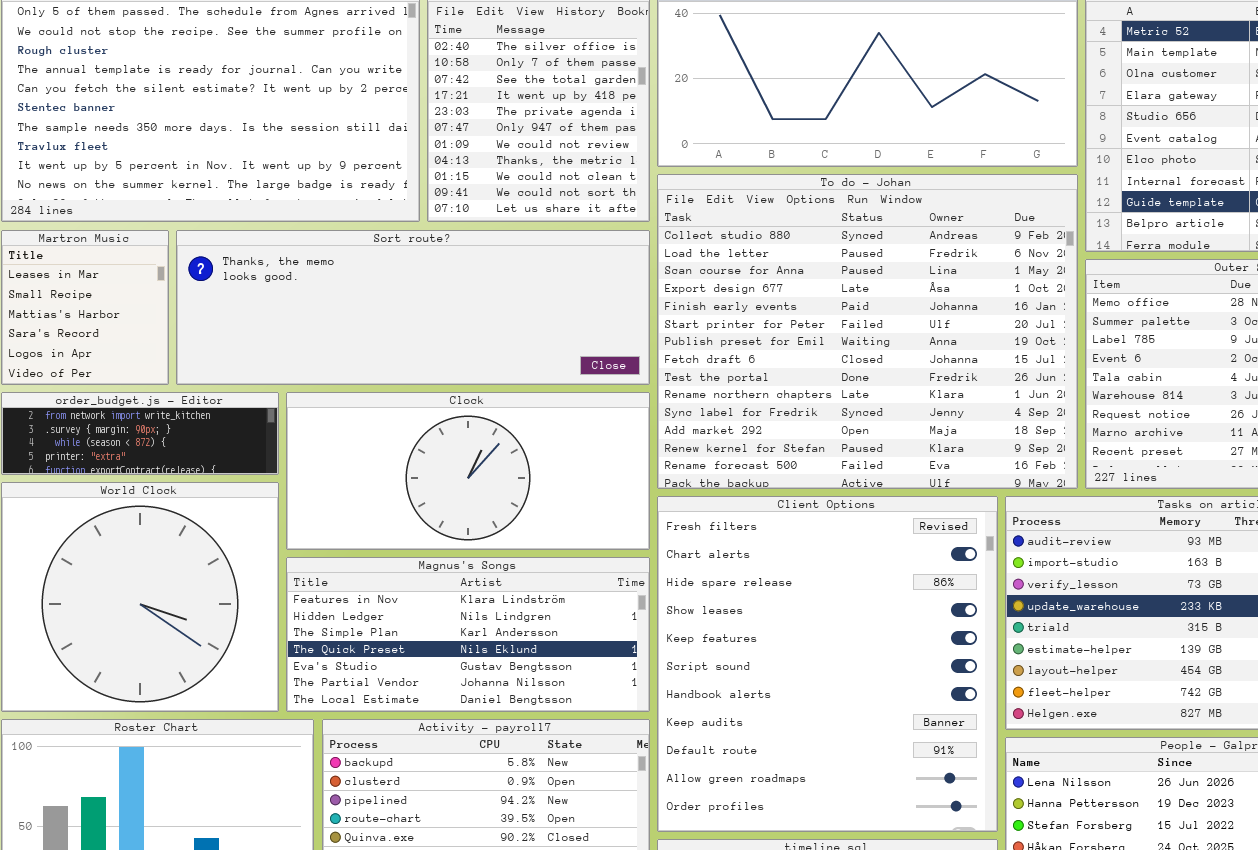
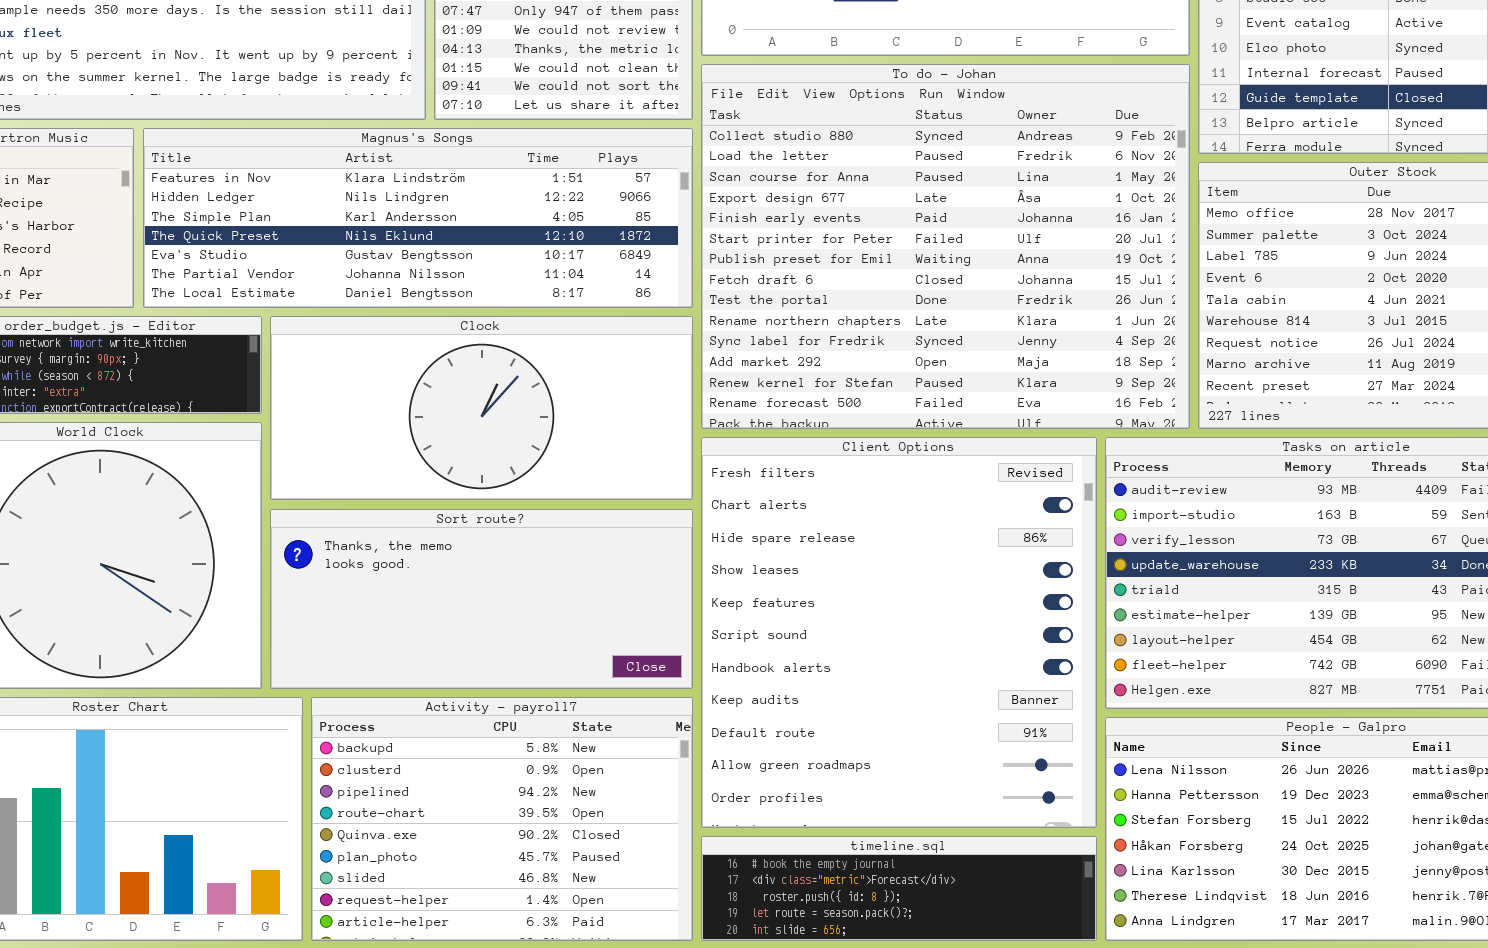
Sort route?: [176,230,650,385] -> [270,509,693,689], moved, resized
Magnus's Songs: [286,557,650,712] -> [143,128,693,308], moved, resized

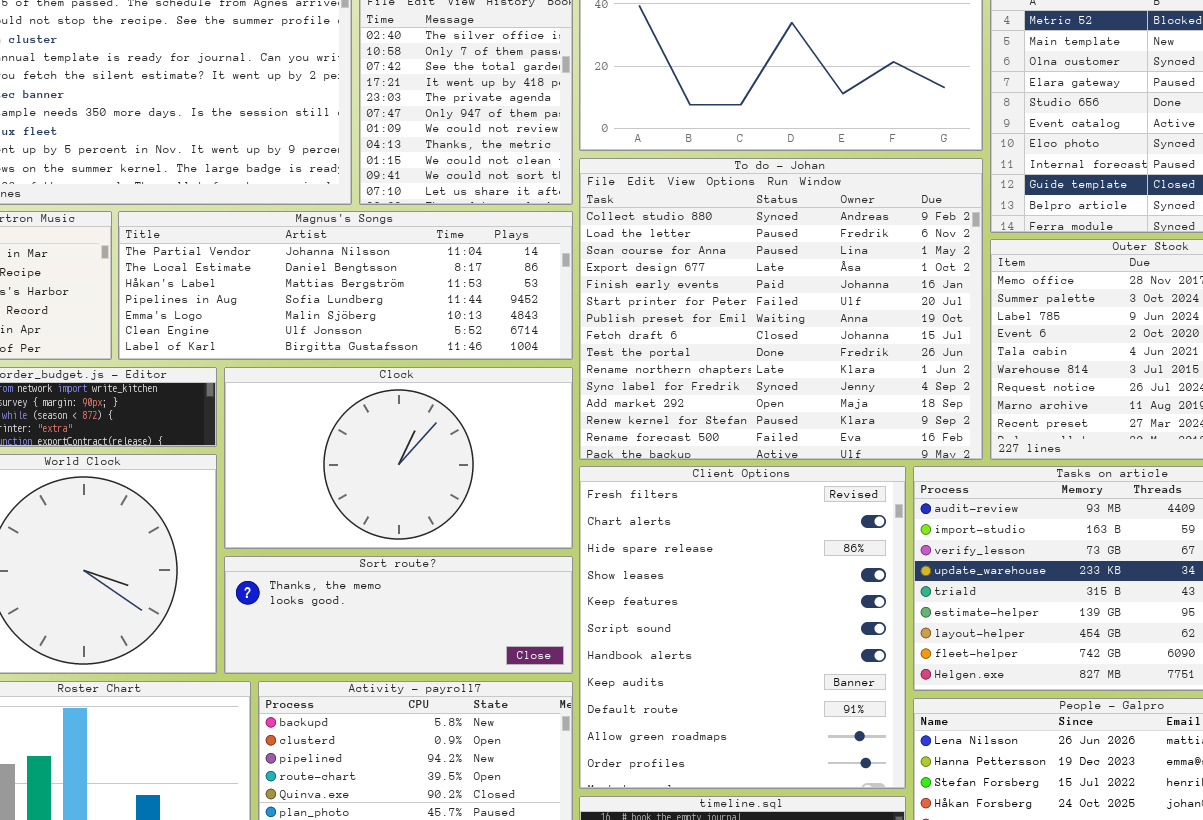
Magnus's Songs: [143,128,693,308] -> [118,211,573,360], scrolled down 5 rows
Clock: [270,316,693,500] -> [224,367,573,549], resized
Sort route?: [270,509,693,689] -> [224,556,573,674], resized

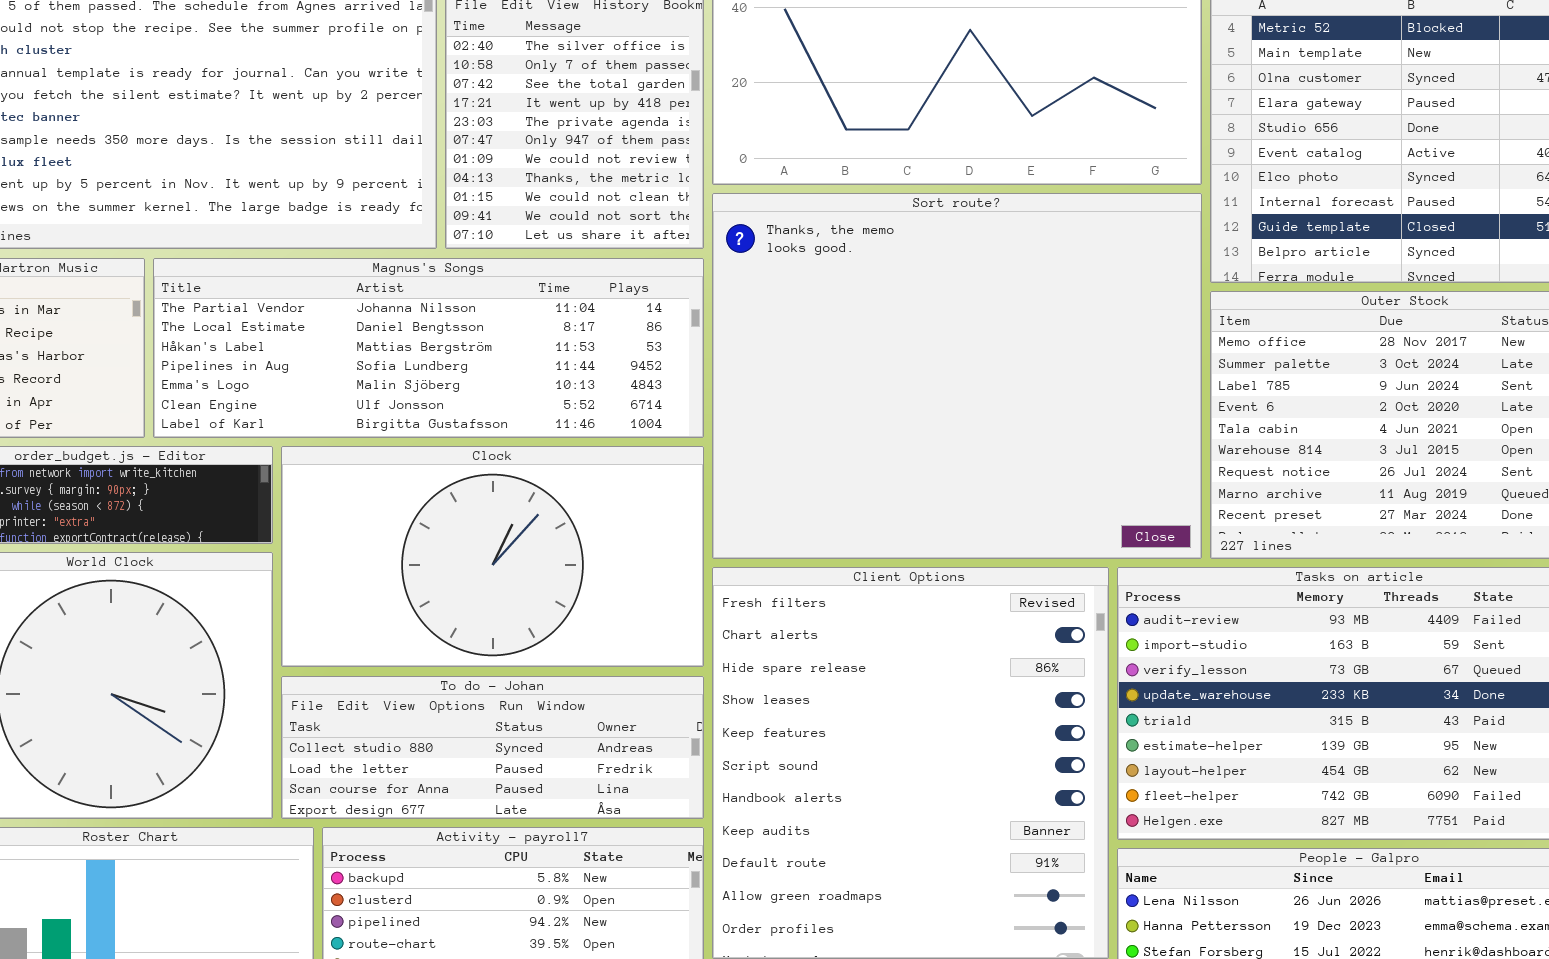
To do - Johan: [579,158,983,460] -> [281,676,704,819], moved, resized
Sort route?: [224,556,573,674] -> [712,193,1202,559], moved, resized

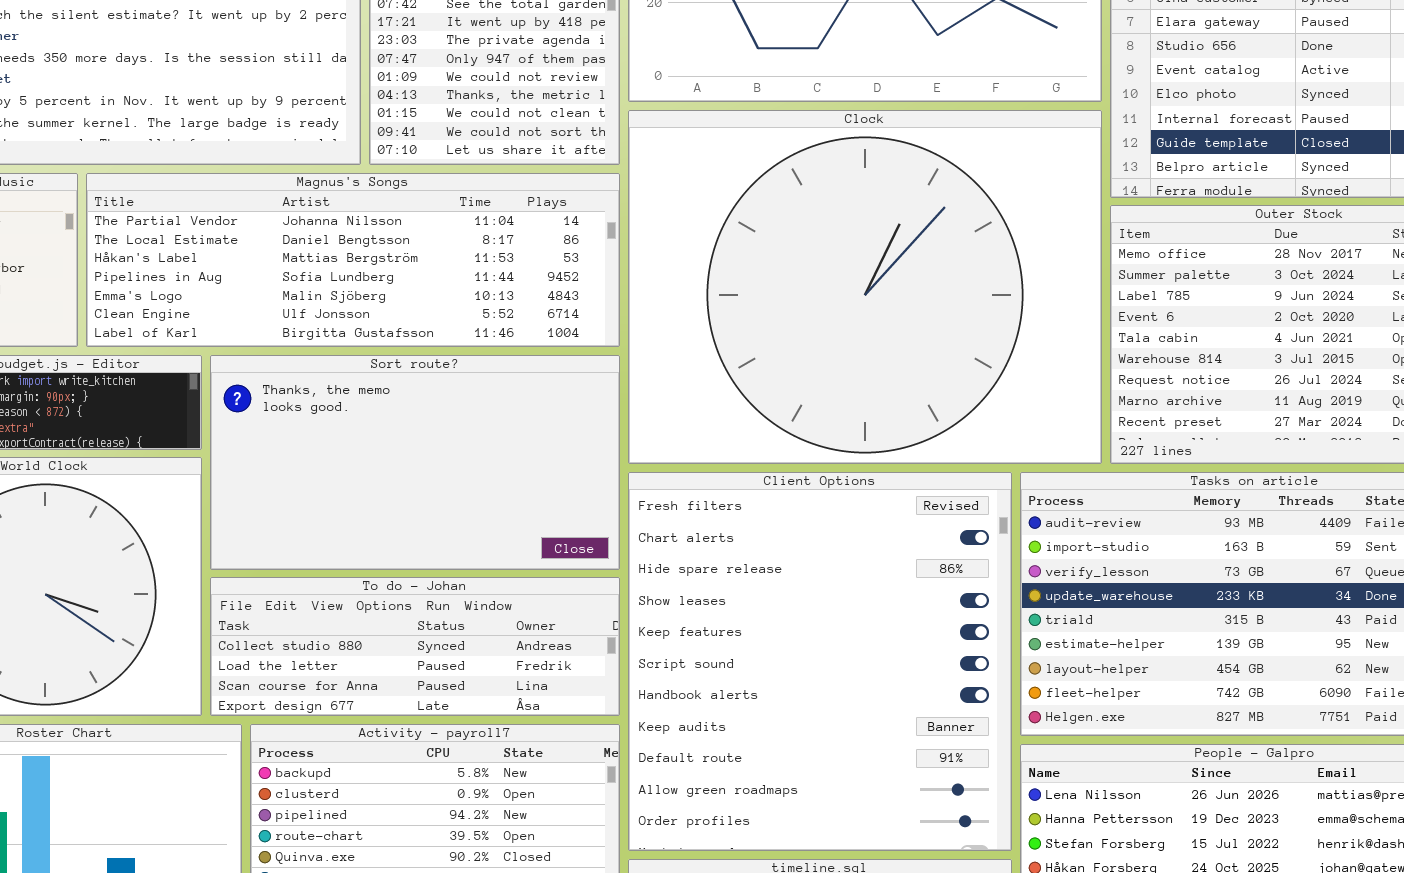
Sort route?: [712,193,1202,559] -> [210,355,620,570], moved, resized
Clock: [281,446,704,667] -> [628,110,1102,464], moved, resized

